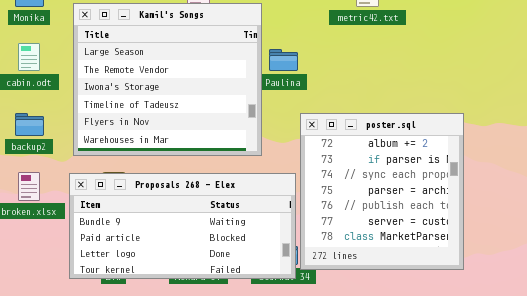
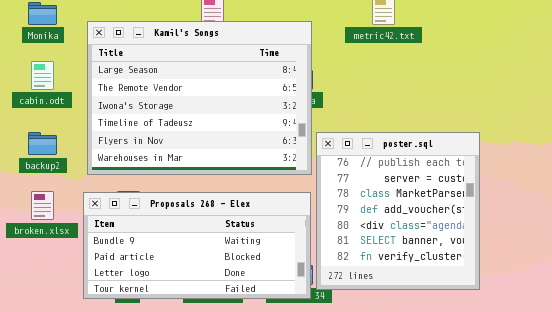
Kamil's Songs: [73,3,262,156] -> [87,21,312,175], resized
poster.sql: [300,113,464,270] -> [316,132,480,290], scrolled down 4 rows

